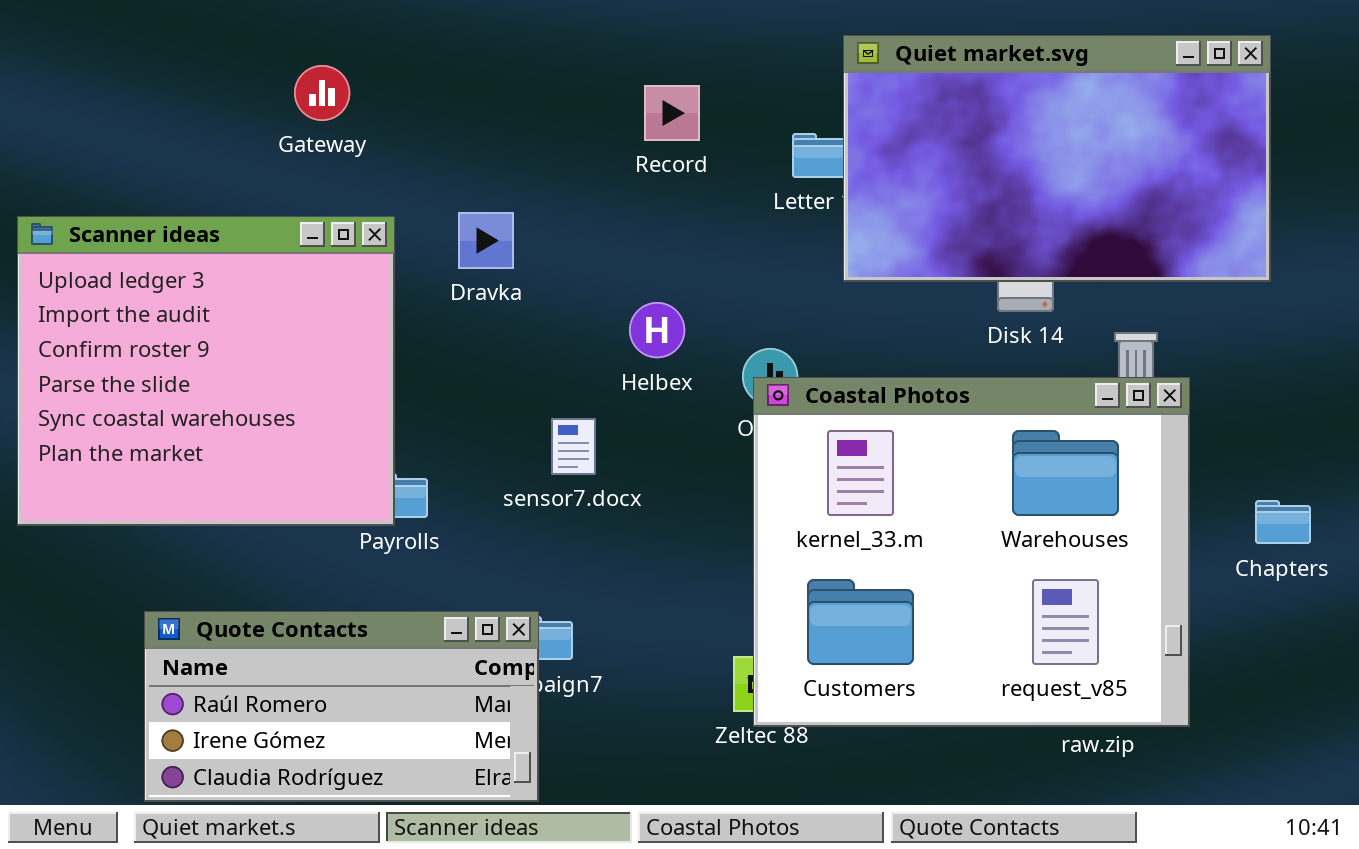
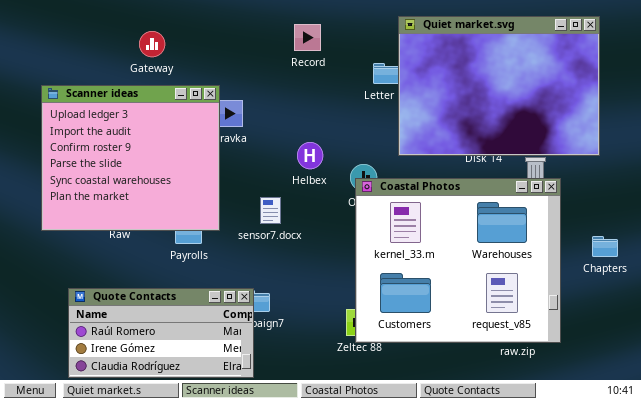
Quiet market.svg: [843,35,1271,282] -> [398,16,600,156], resized
Record: [644,85,700,141] -> [294,24,321,51], moved
Scanner ideas: [17,216,395,526] -> [41,85,220,231], moved

